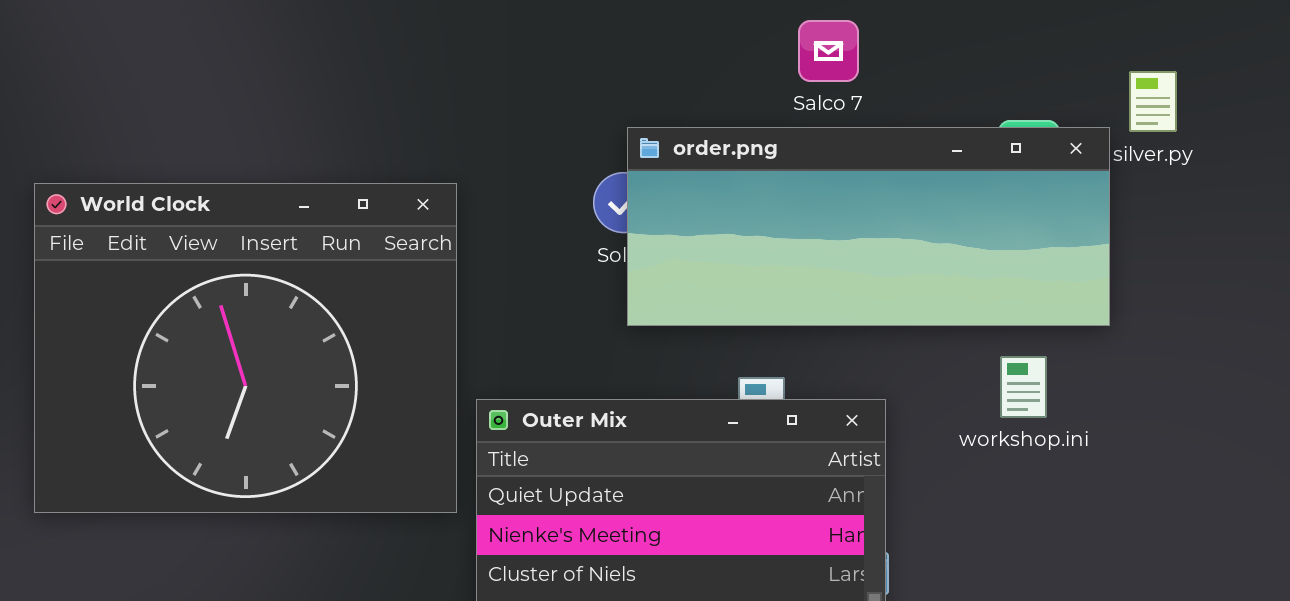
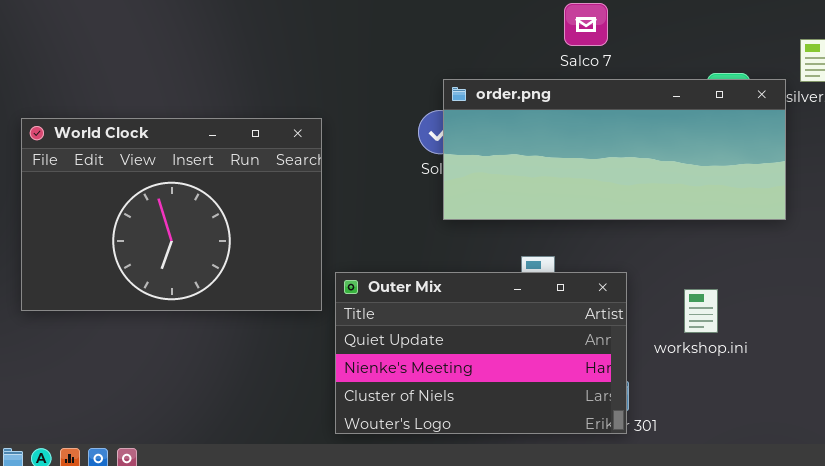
World Clock: [34,183,457,513] -> [21,118,322,311], resized
workshop.ini: [1000,356,1047,418] -> [684,289,718,333], moved

